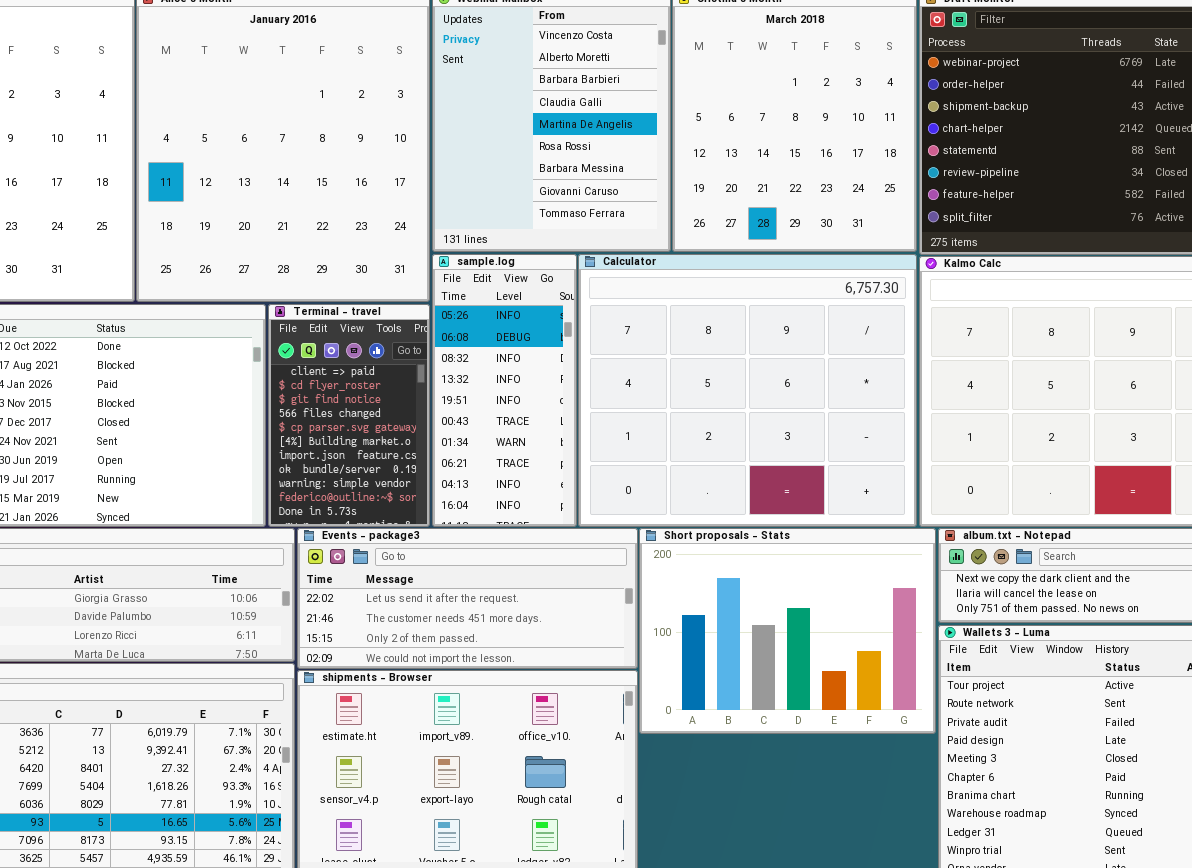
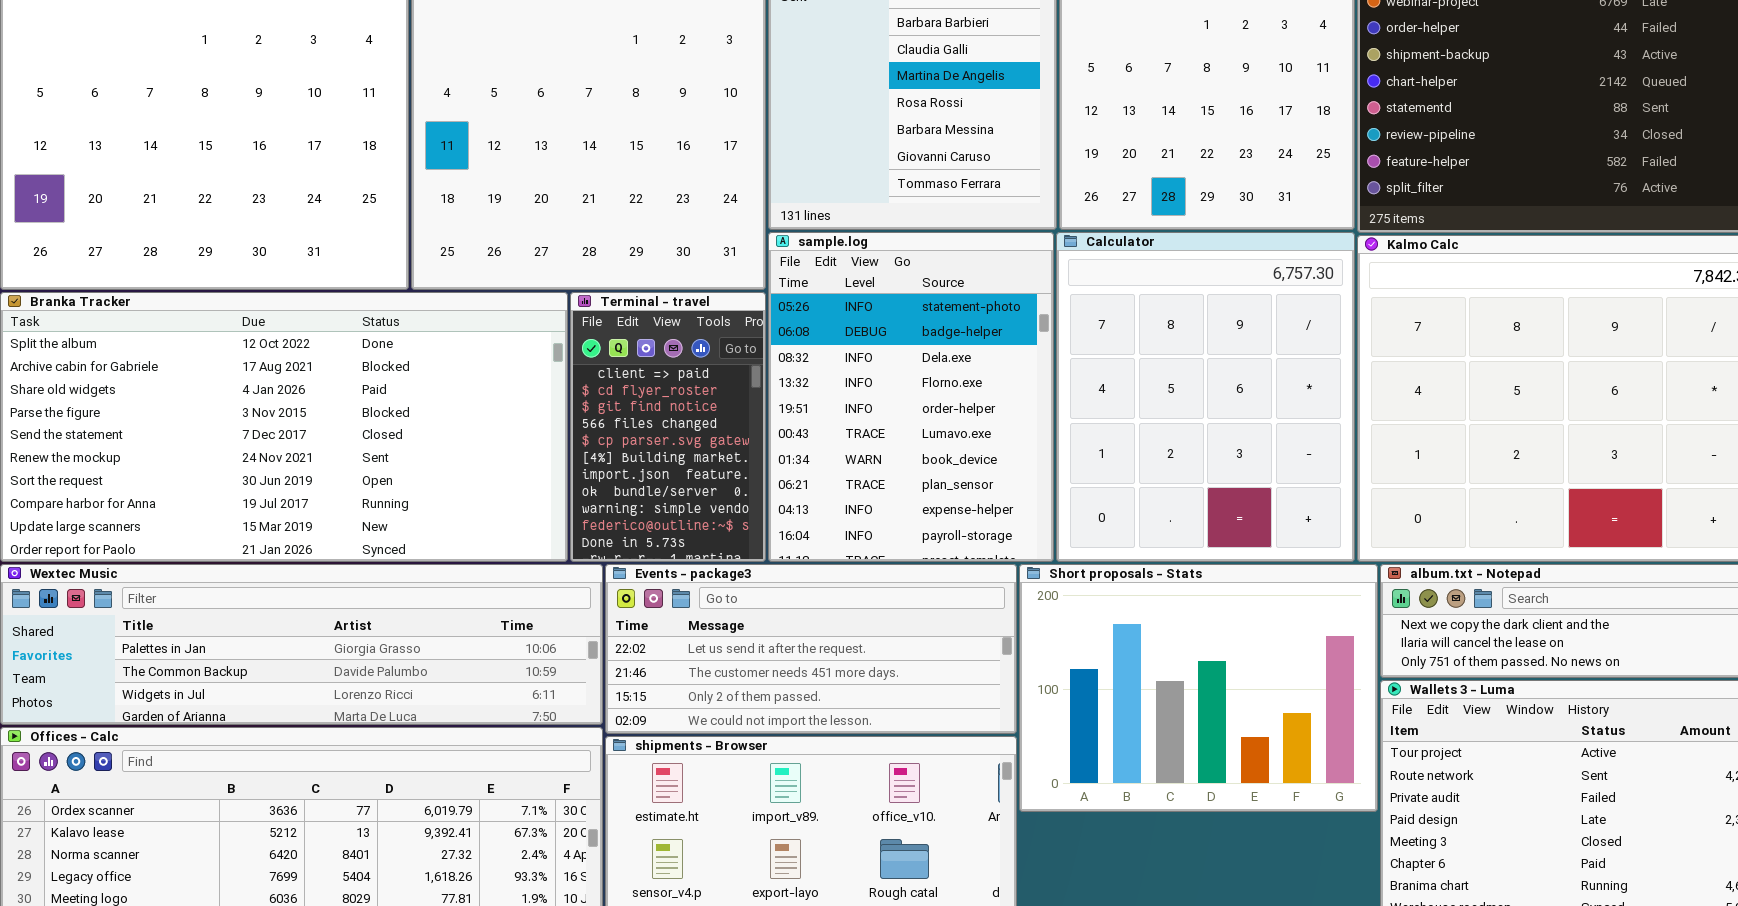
sample.log: [432,254,577,527] -> [768,232,1054,562], resized
Calculator: [578,254,917,527] -> [1056,232,1355,562], resized

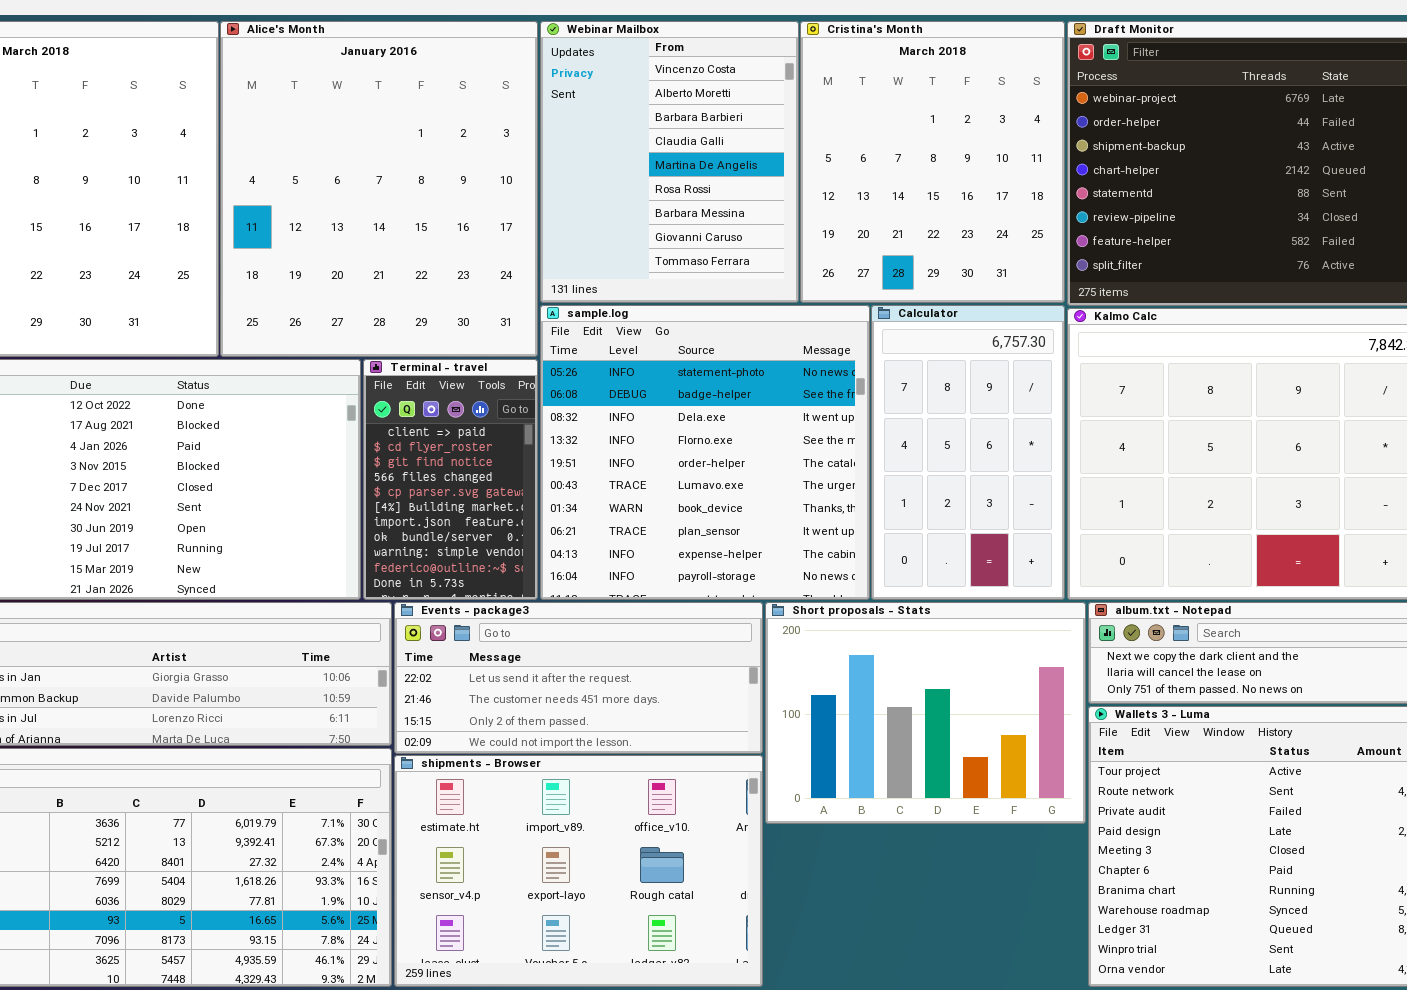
sample.log: [768,232,1054,562] -> [540,305,870,600], resized
Calculator: [1056,232,1355,562] -> [871,305,1065,600], resized

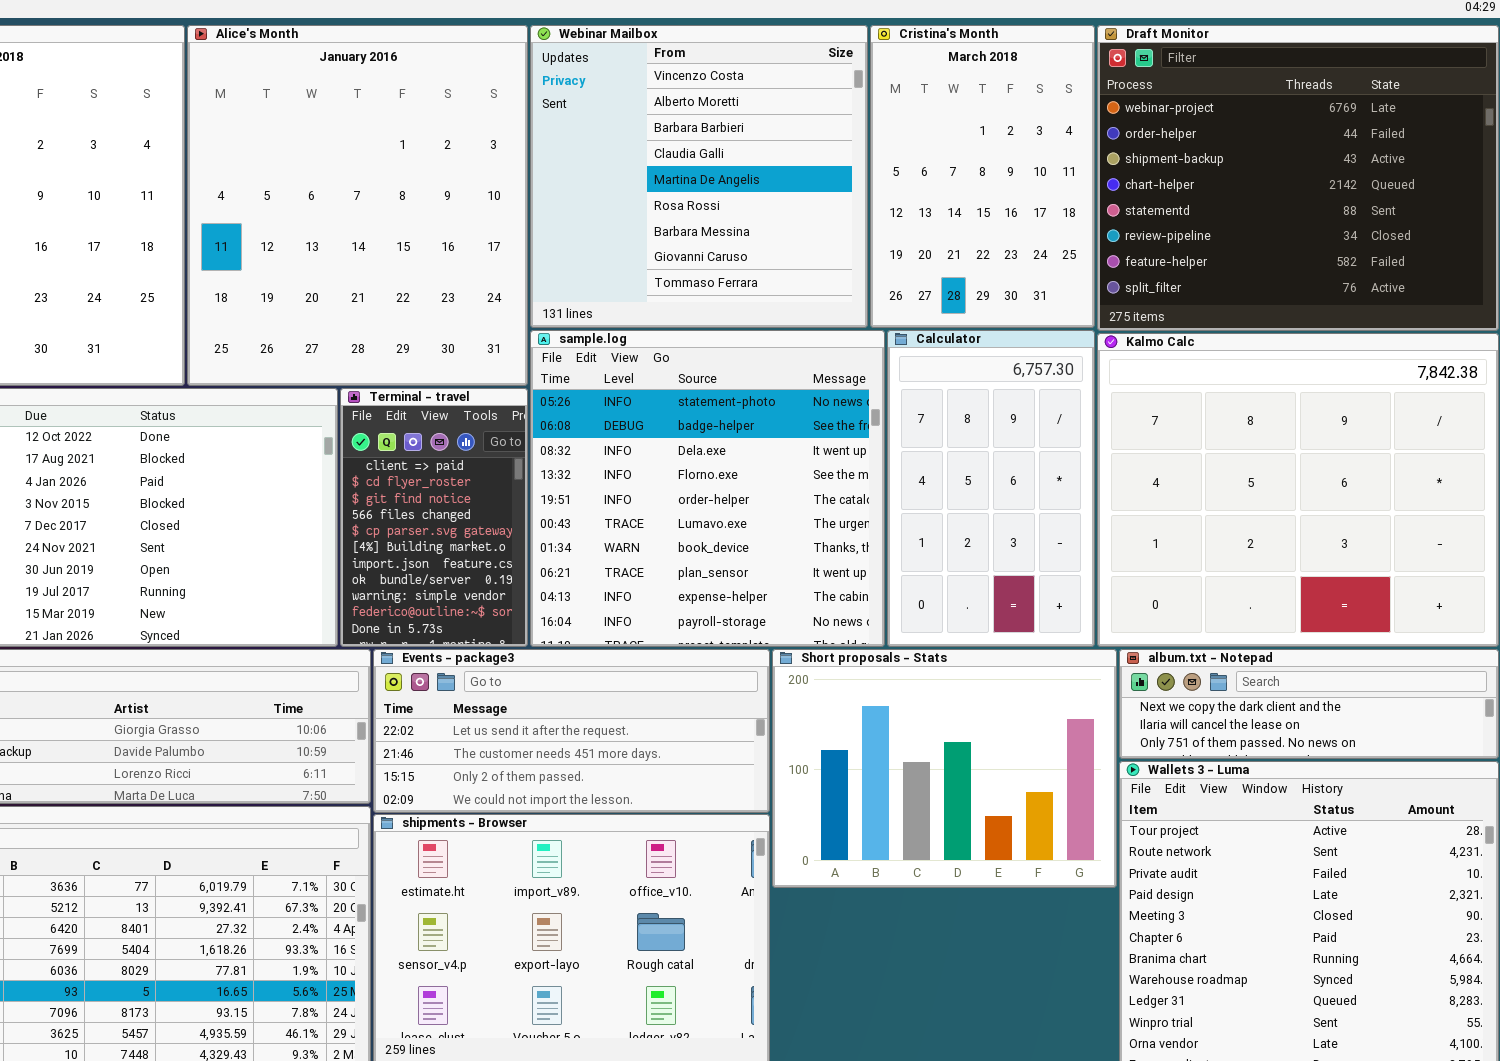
Webinar Mailbox: [540,21,799,303] -> [530,25,868,328], resized
Cristina's Month: [800,21,1065,303] -> [870,25,1095,328], resized

